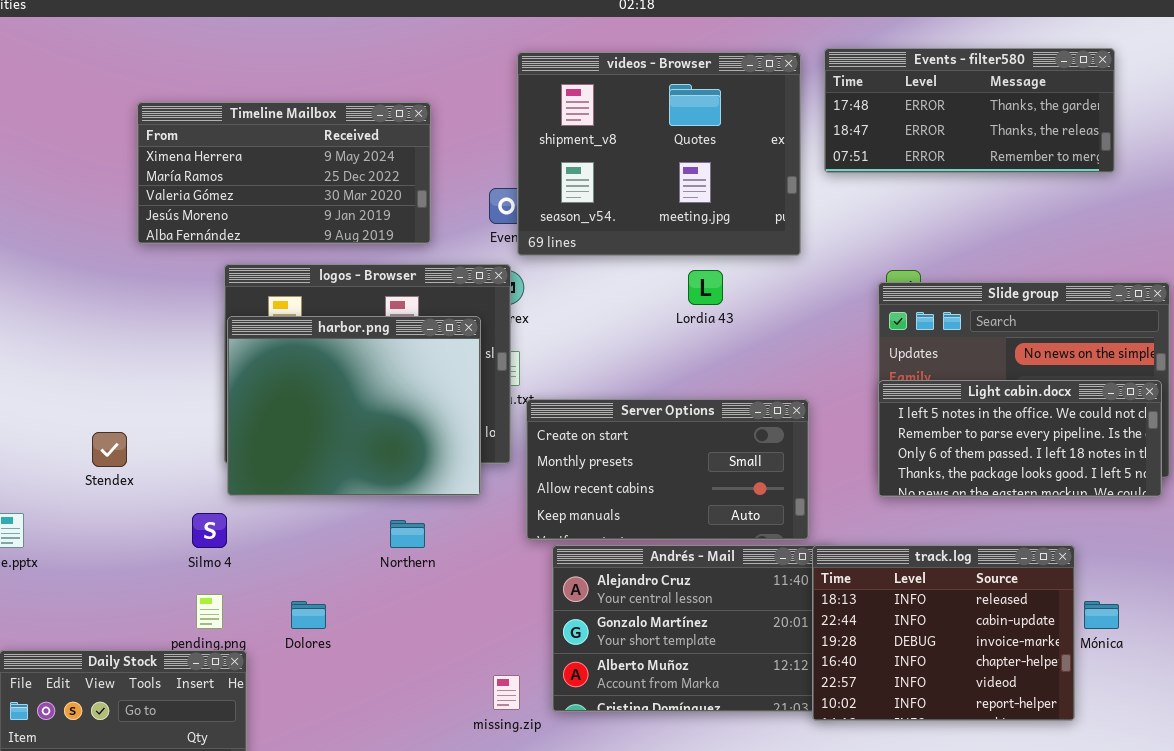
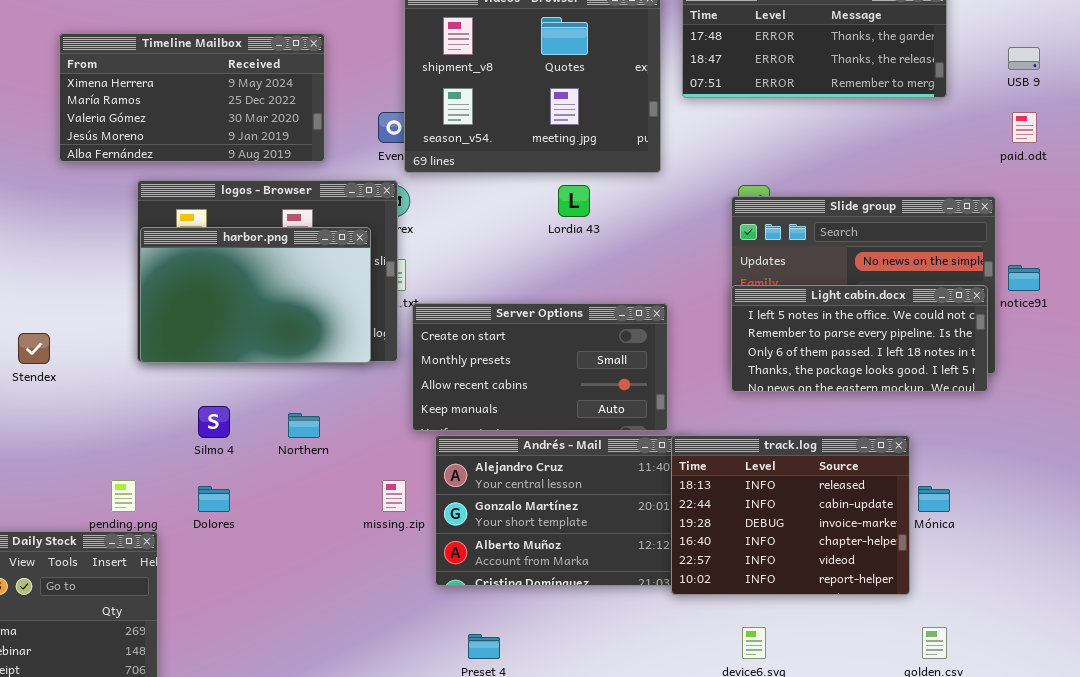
harbor.png: [227,316,481,496] -> [140,227,371,363], resized
Silmo 4: [192,513,227,548] -> [198,406,230,438], moved
missing.zip: [493,675,520,710] -> [382,480,406,512], moved

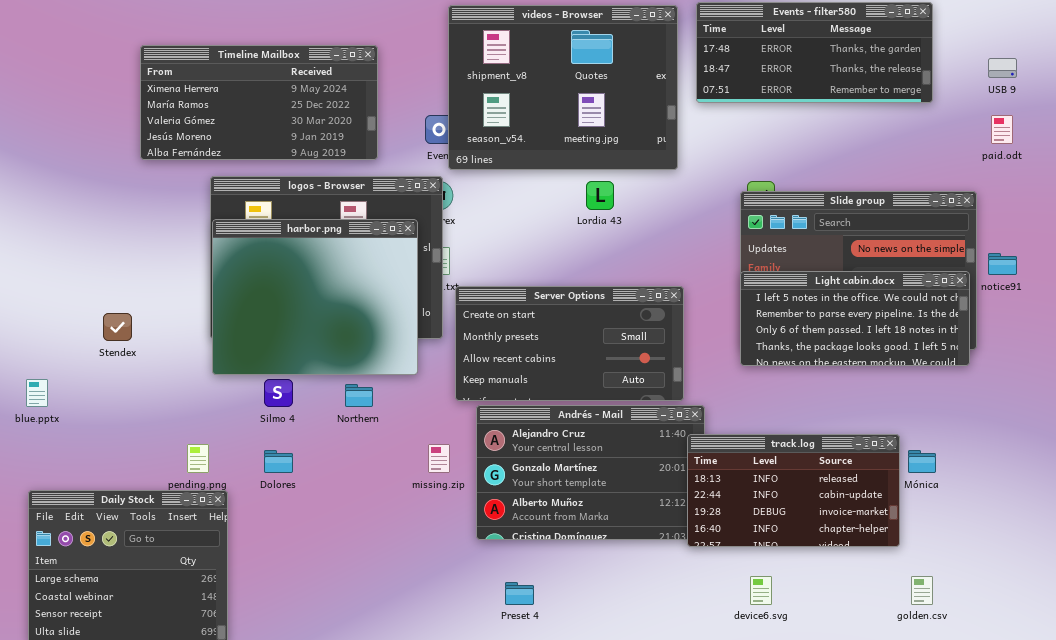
harbor.png: [140,227,371,363] -> [212,219,418,375], resized
track.log: [671,435,910,595] -> [687,434,900,547], resized

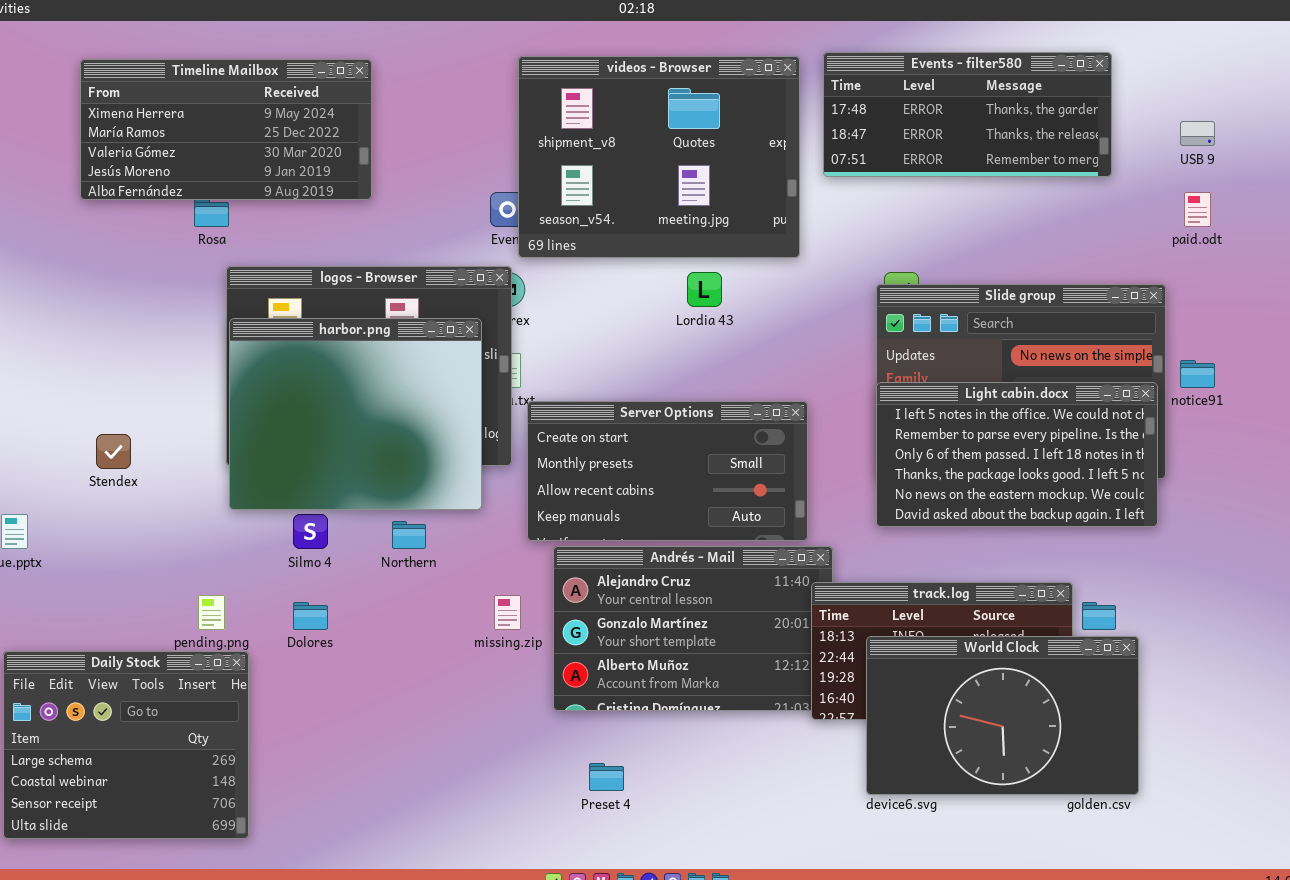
Timeline Mailbox: [140,45,378,160] -> [80,59,372,200], moved
Light cabin.docx: [740,271,970,366] -> [876,382,1158,527], resized
World Clock: none -> [866,636,1139,795], opened

